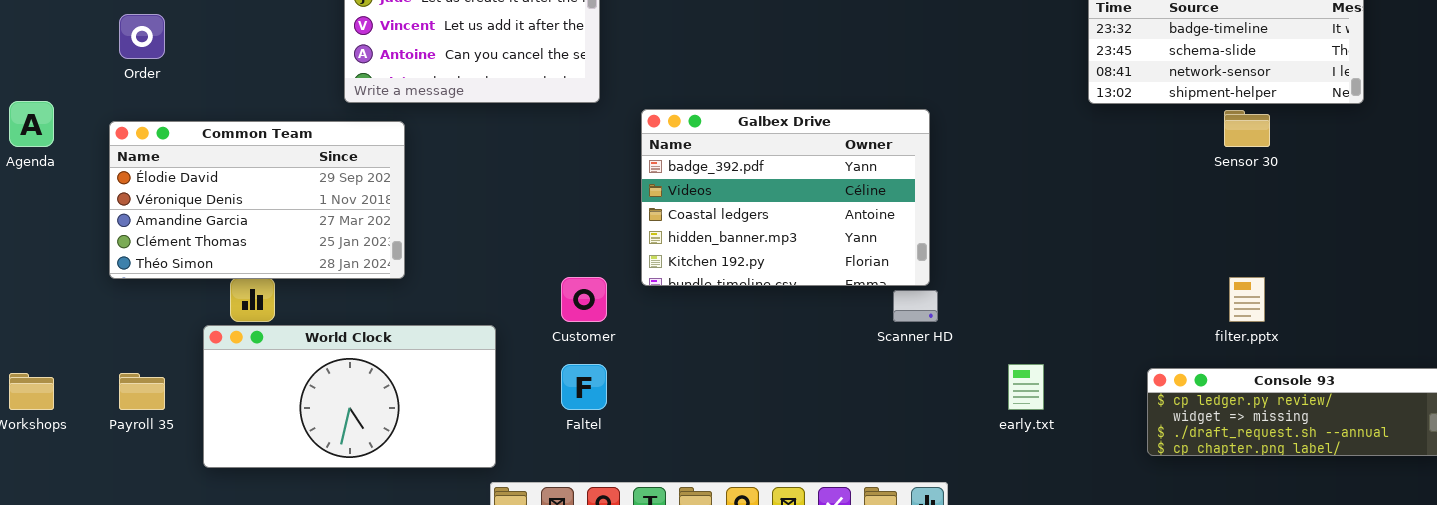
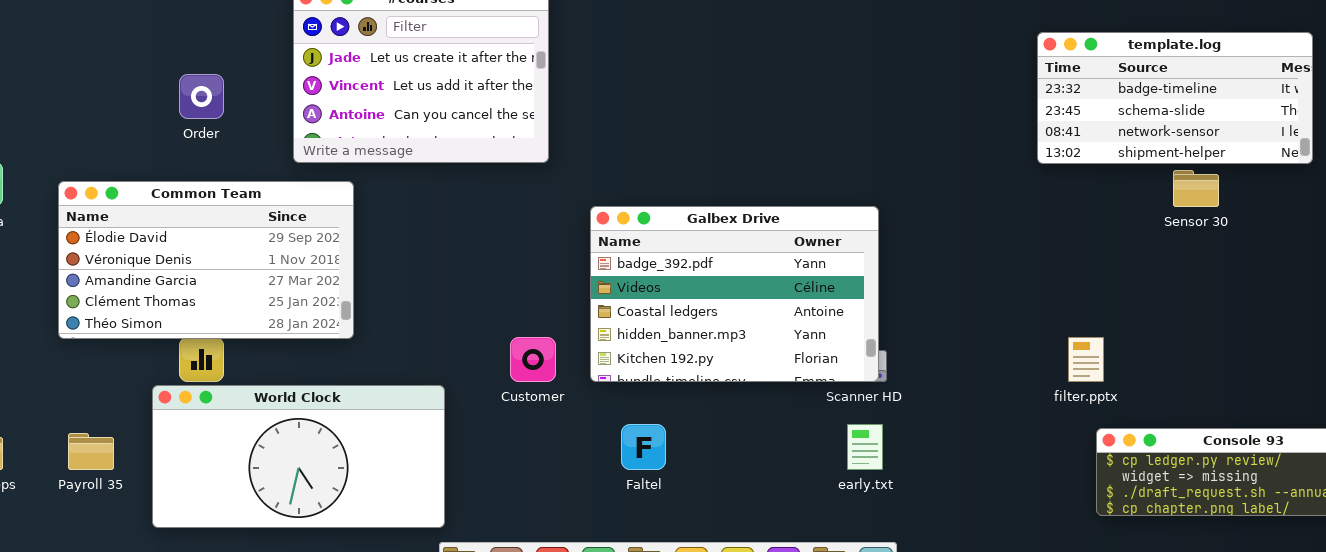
Order: [119,14,165,59] -> [179,74,224,119], moved
Galbex Drive: [641,109,930,286] -> [590,206,879,382], moved
filter.pptx: [1229,277,1265,322] -> [1068,337,1104,382], moved
Faltel: [561,364,607,410] -> [621,424,666,470], moved
early.txt: [1008,364,1044,410] -> [847,424,883,470], moved

